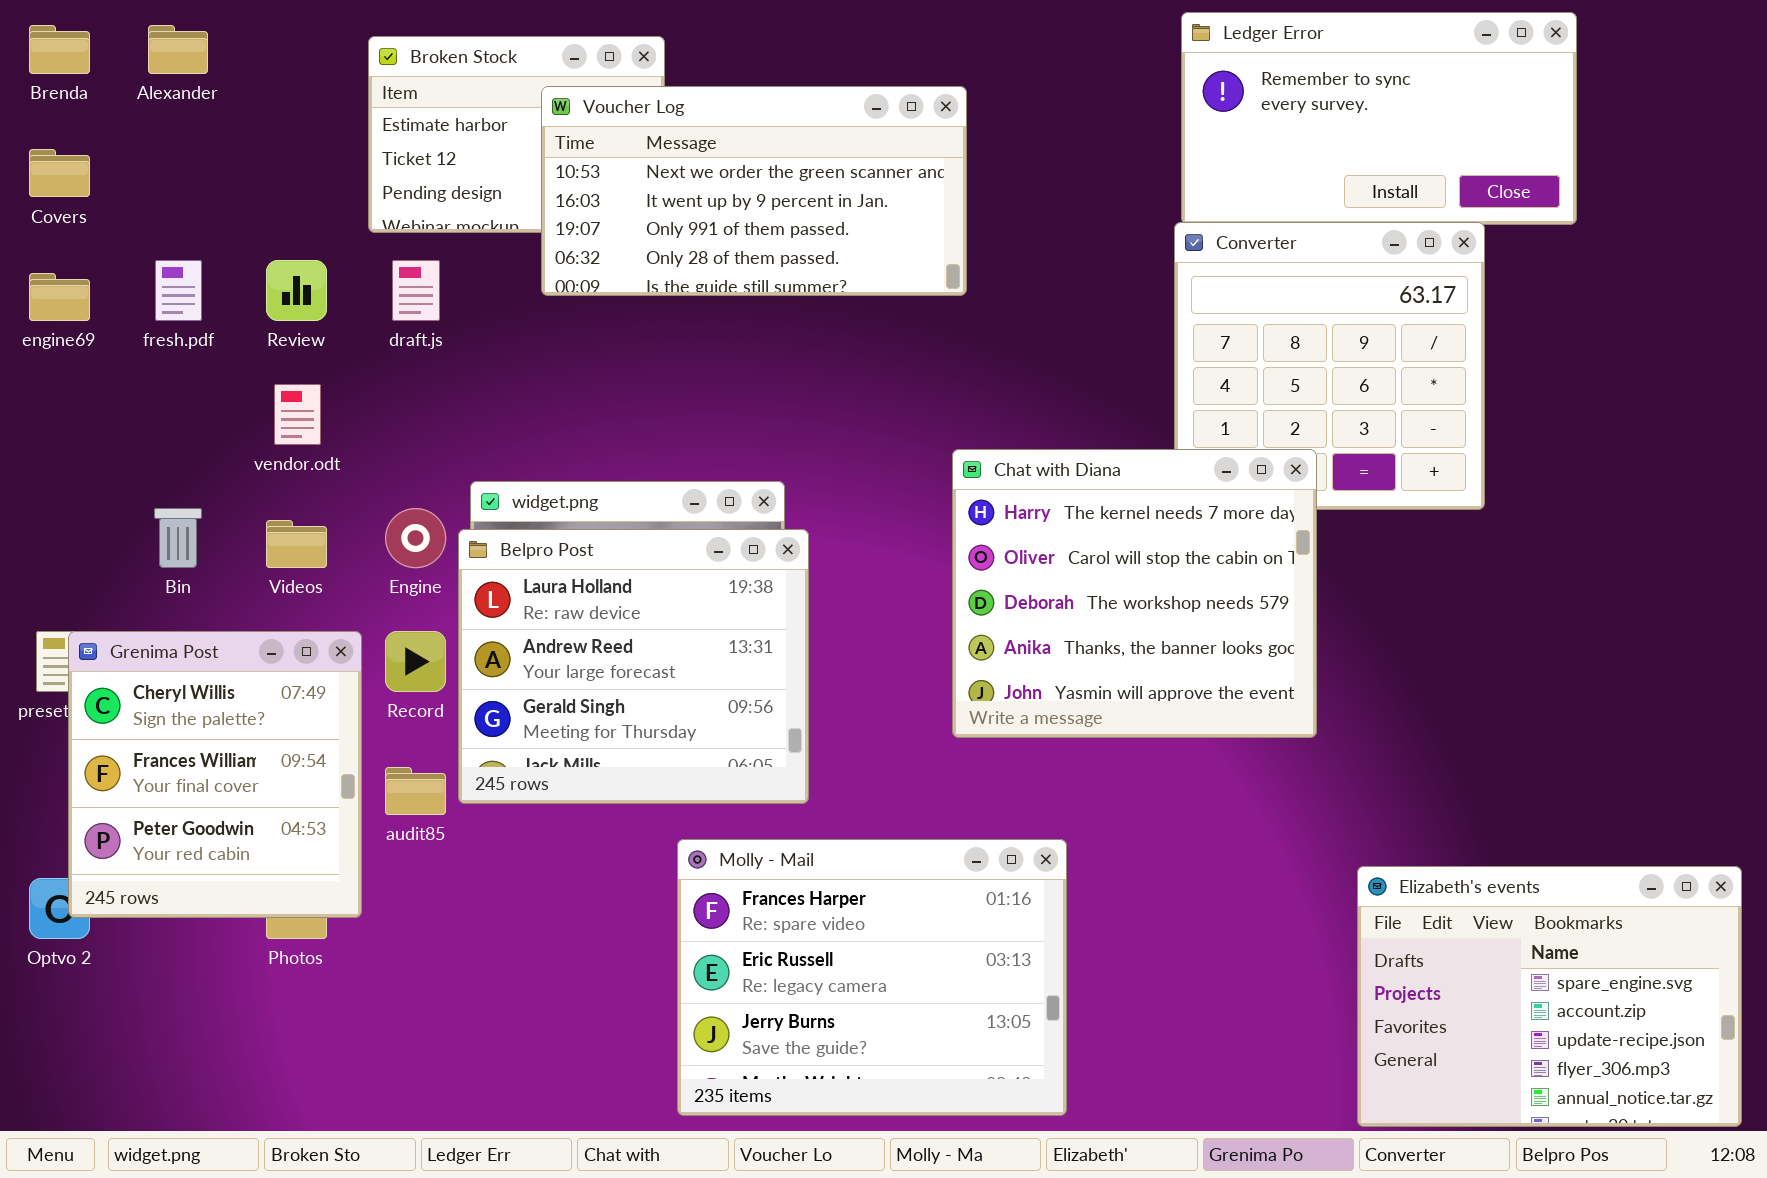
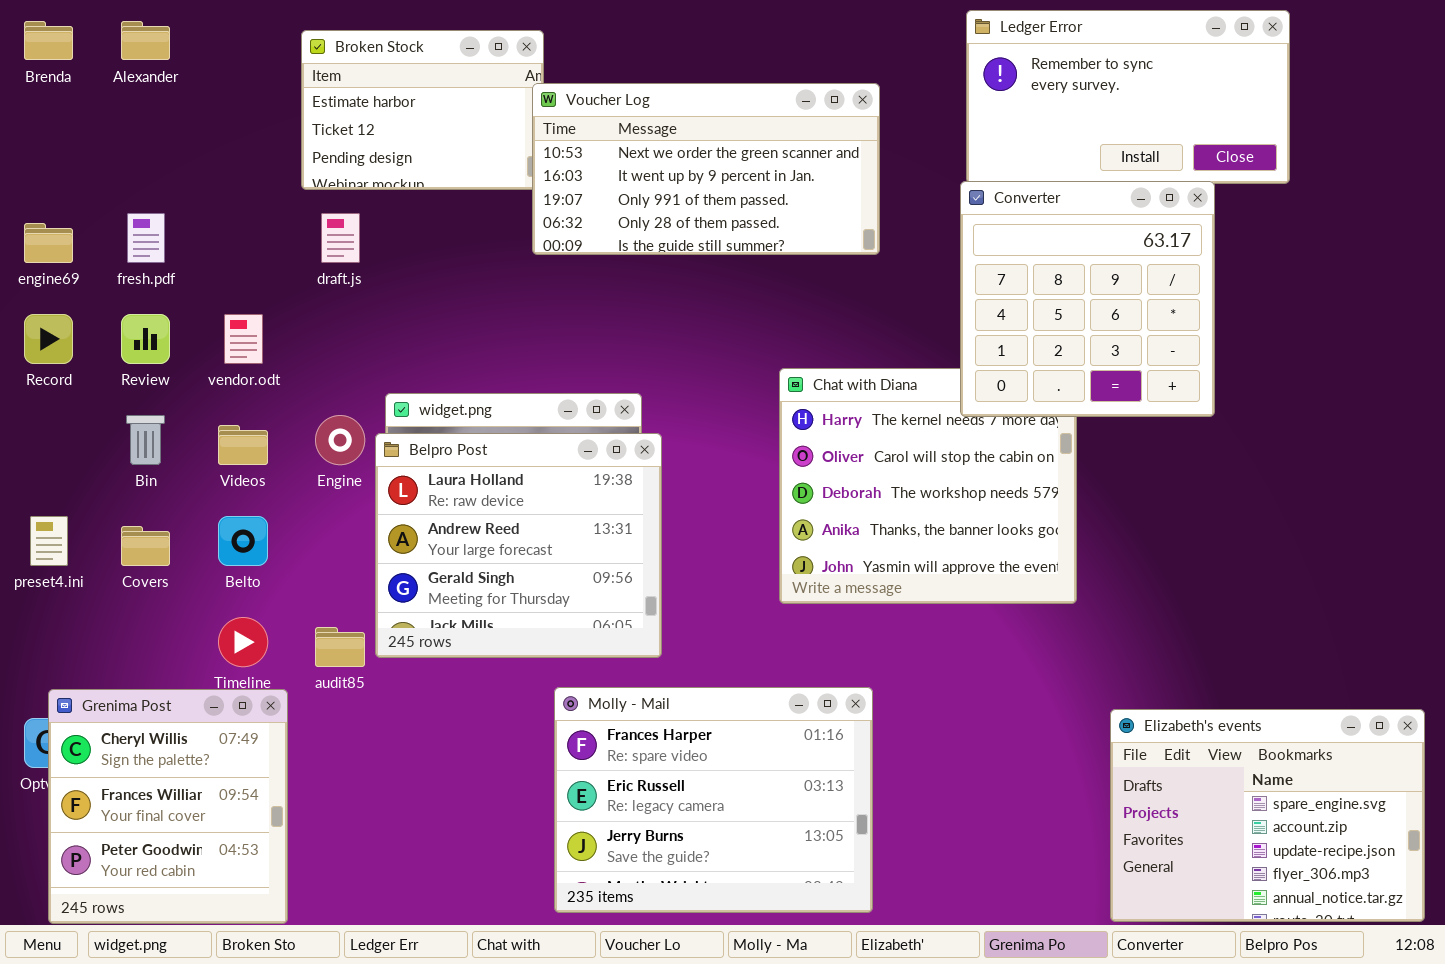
Voucher Log: [541,86,967,296] -> [532,83,880,255], moved
Covers: [29,149,90,197] -> [121,526,170,566], moved
Converter: [1174,222,1485,510] -> [960,181,1215,417], raised
Review: [266,260,327,321] -> [121,314,170,364], moved
Grenima Post: [68,631,362,918] -> [48,689,288,924], moved
Record: [385,631,446,692] -> [24,314,73,364], moved

